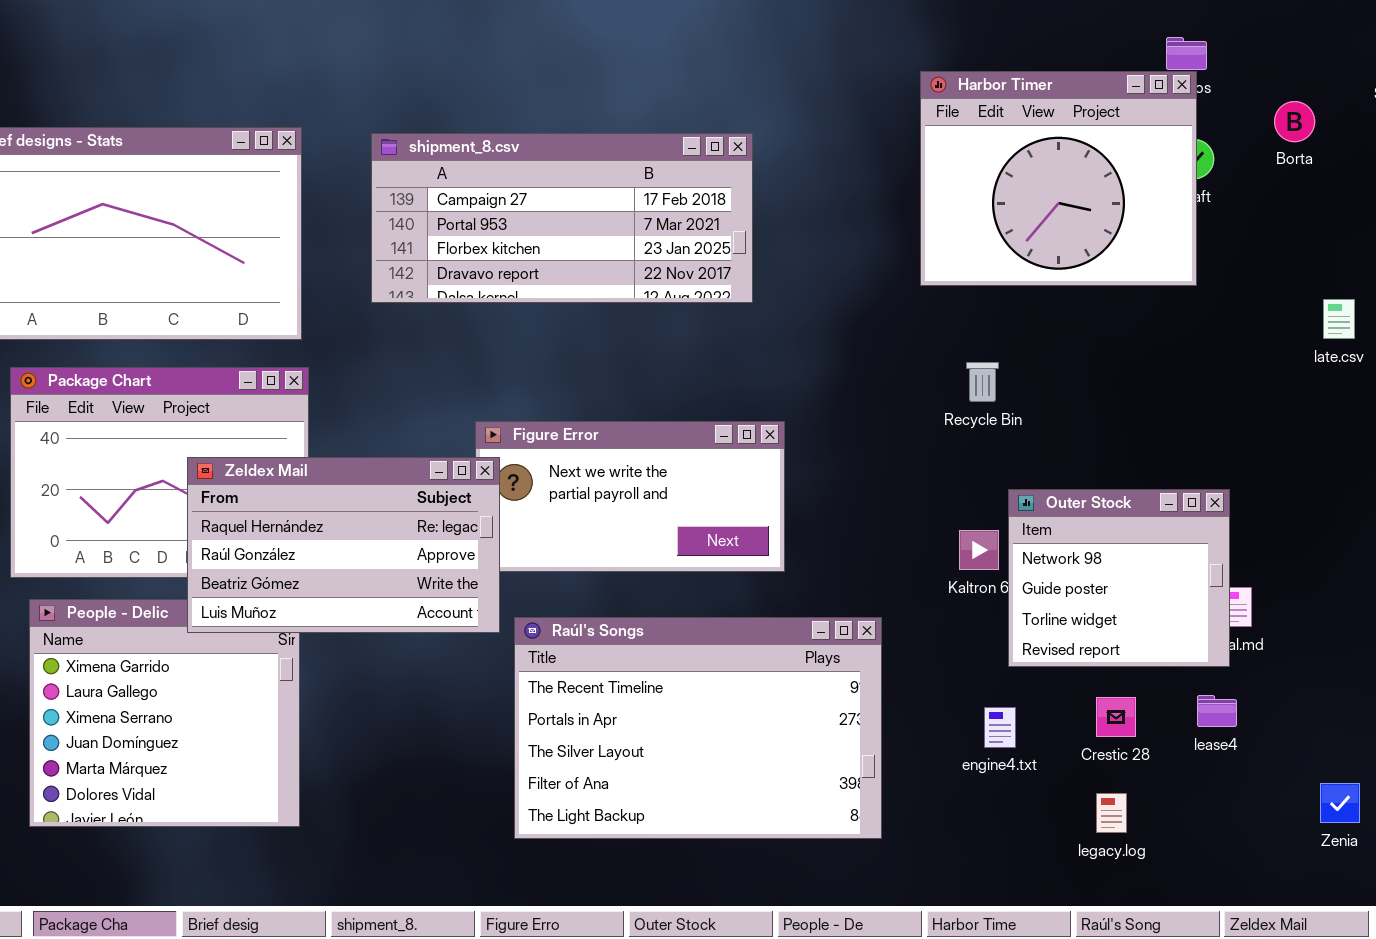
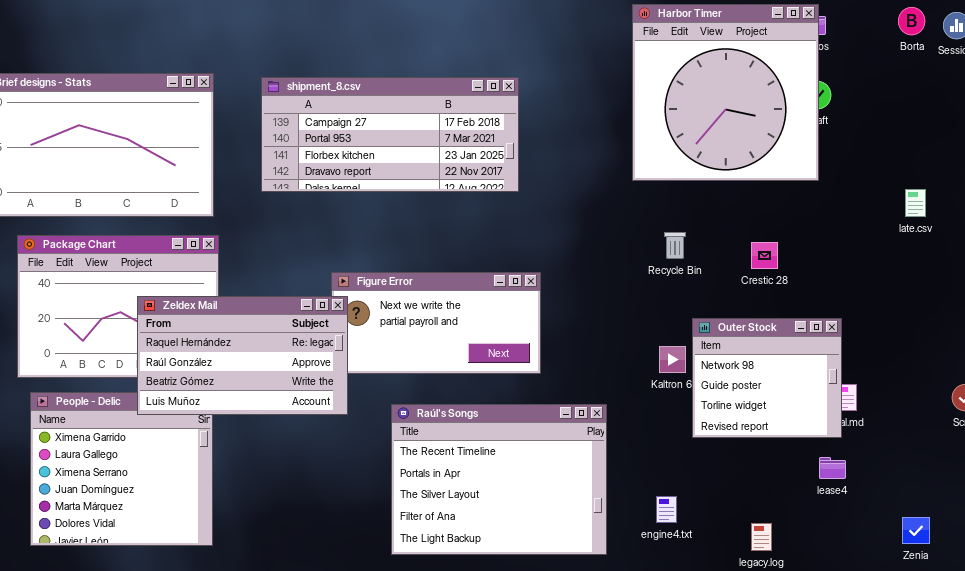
Harbor Timer: [920,71,1197,286] -> [632,4,819,181], resized
Borta: [1274,101,1315,142] -> [898,7,925,35], moved
Raúl's Songs: [514,617,882,839] -> [391,404,607,555], resized
Crestic 28: [1096,697,1136,737] -> [751,242,778,269], moved
engine4.txt: [984,707,1016,748] -> [656,496,677,523], moved

